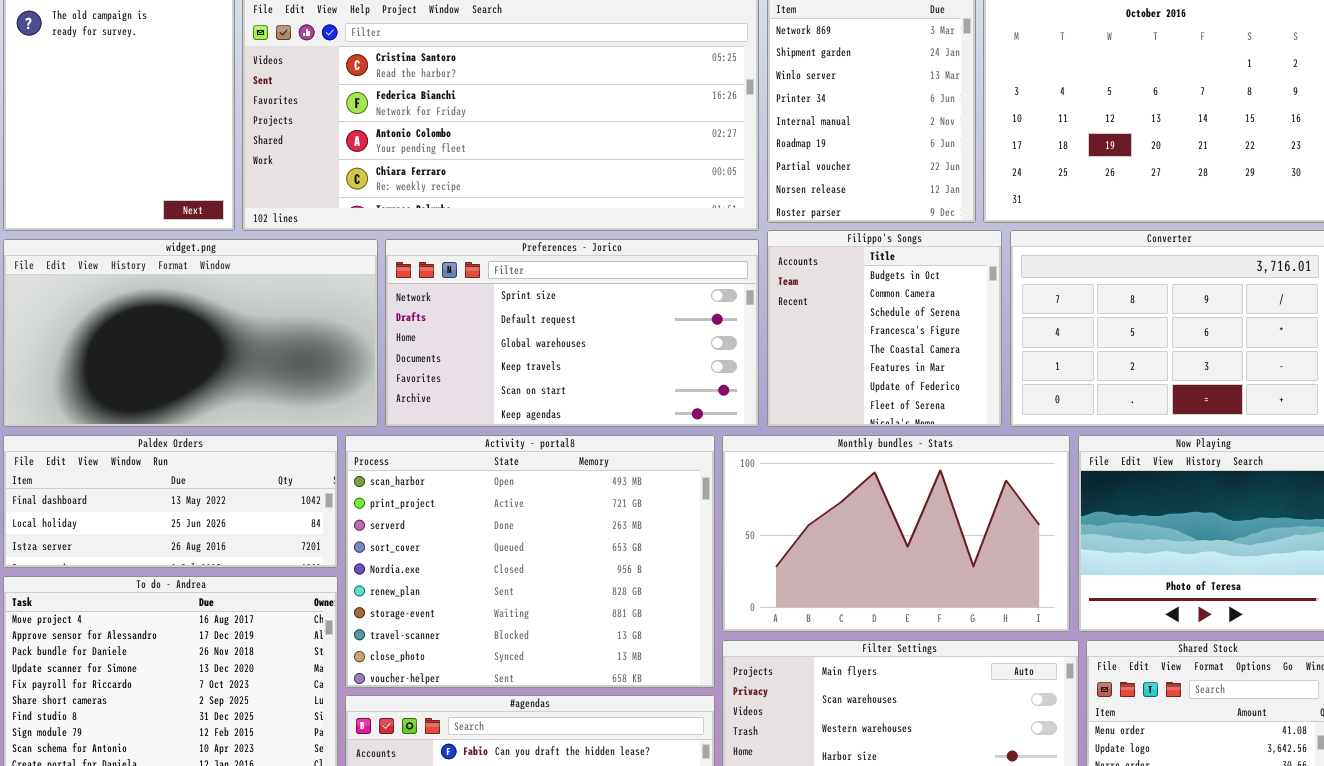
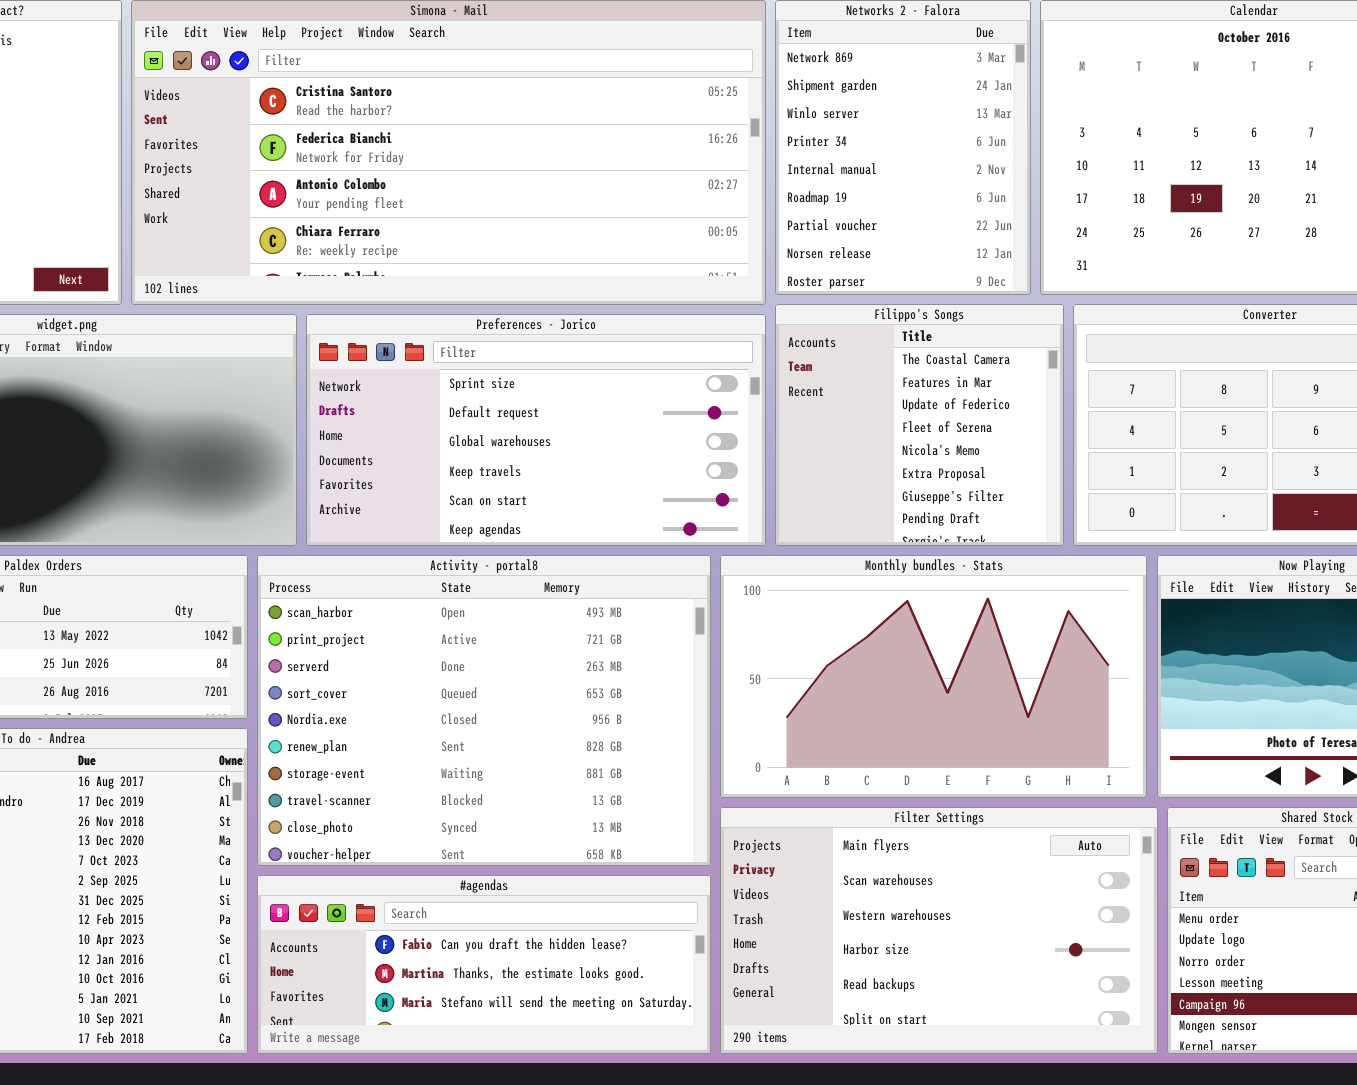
Filippo's Songs: [767,230,1002,427] -> [775,304,1064,546], scrolled down 4 rows

